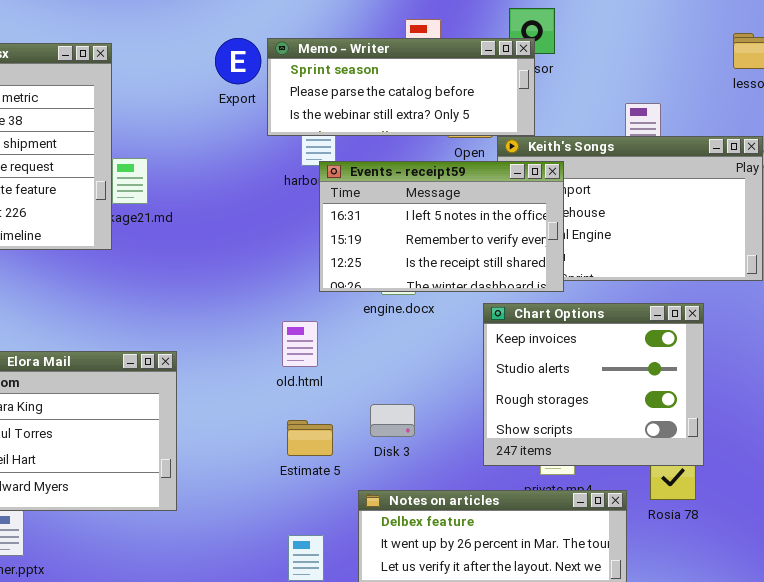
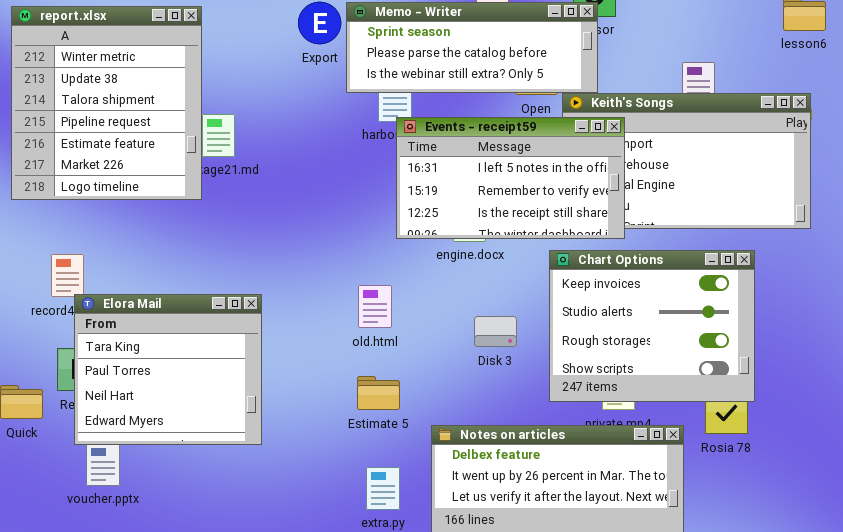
old.html: [282,321,318,367] -> [358,285,392,328], moved
Disk 3: [370,404,415,437] -> [474,316,517,347], moved
Estimate 5: [287,420,333,456] -> [357,376,400,410], moved

